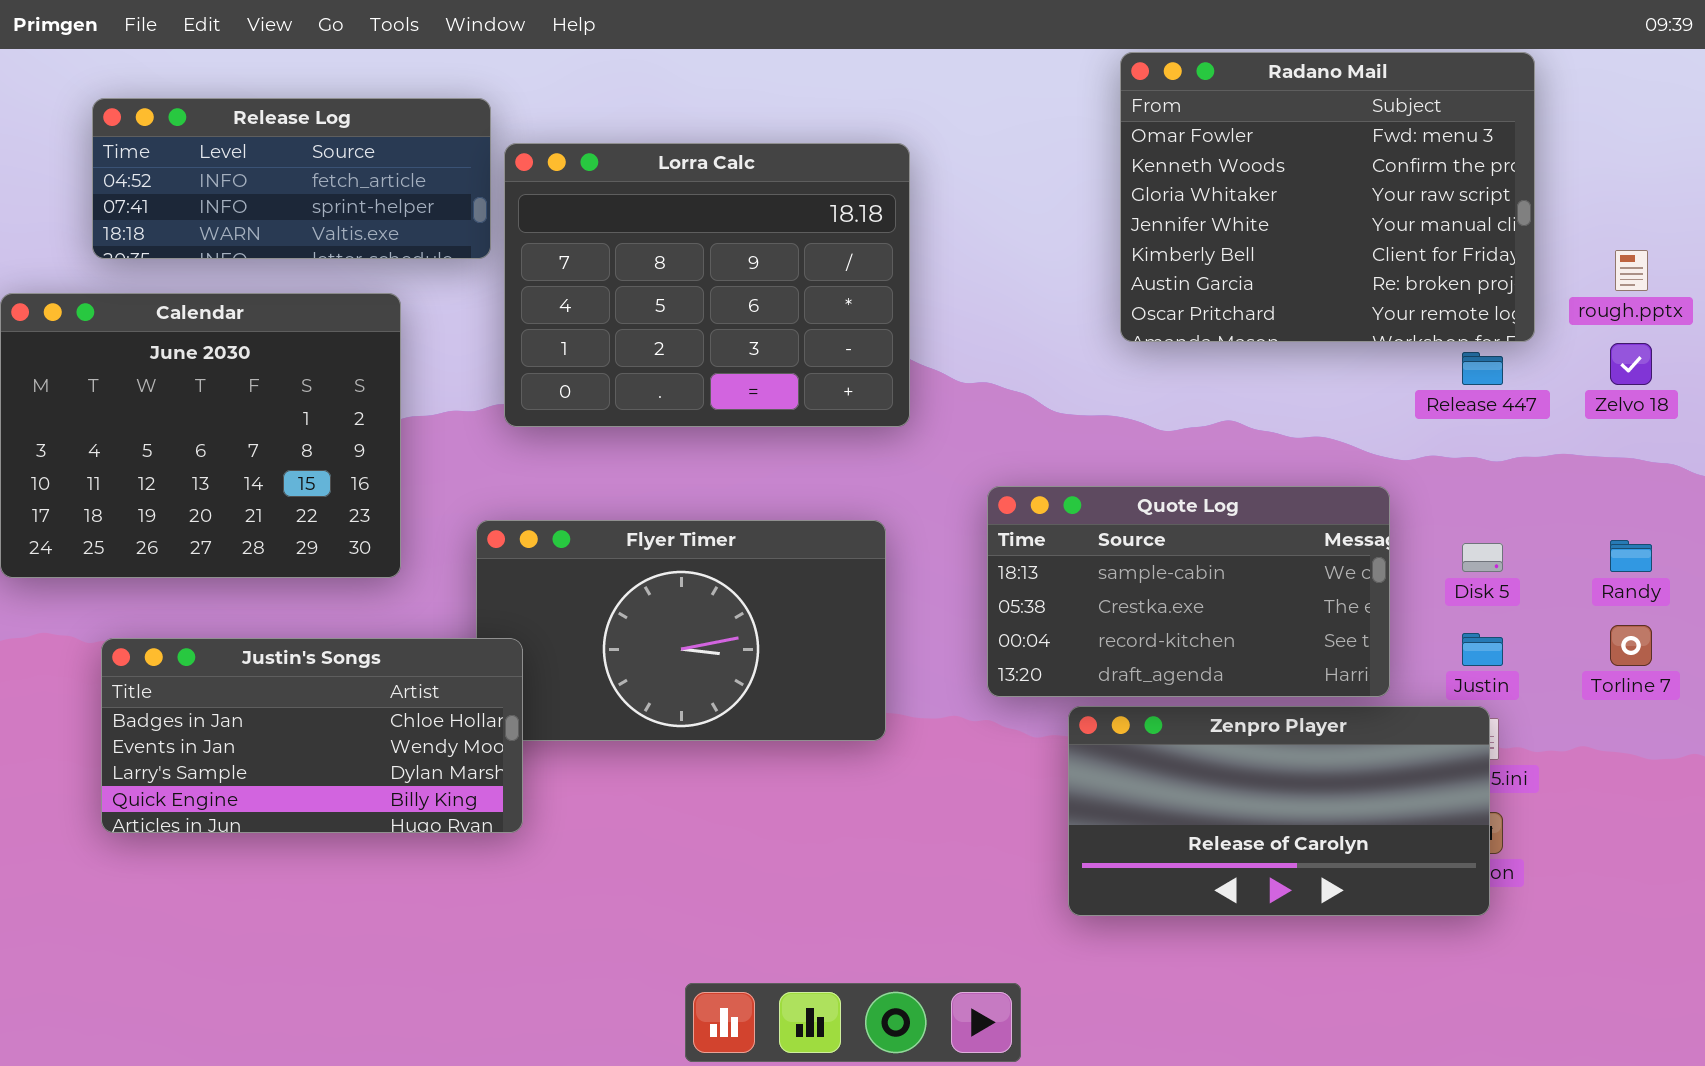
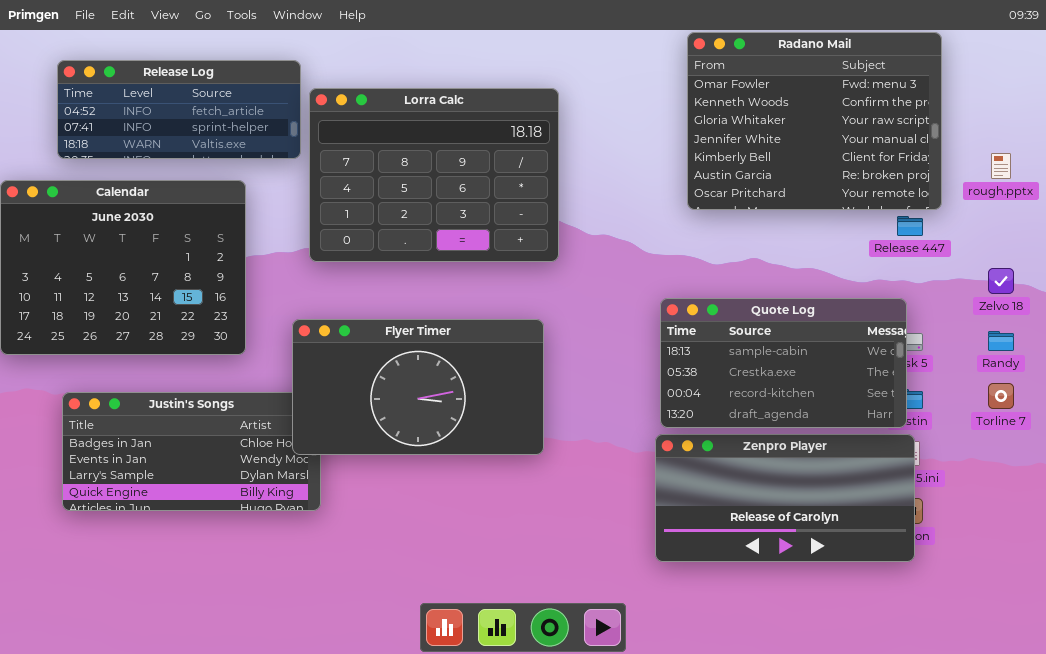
Zelvo 18: [1610,343,1652,385] -> [988,268,1014,294], moved
Quote Log: [987,486,1390,697] -> [660,298,907,428], moved
Flyer Timer: [476,520,886,741] -> [292,319,544,455], raised

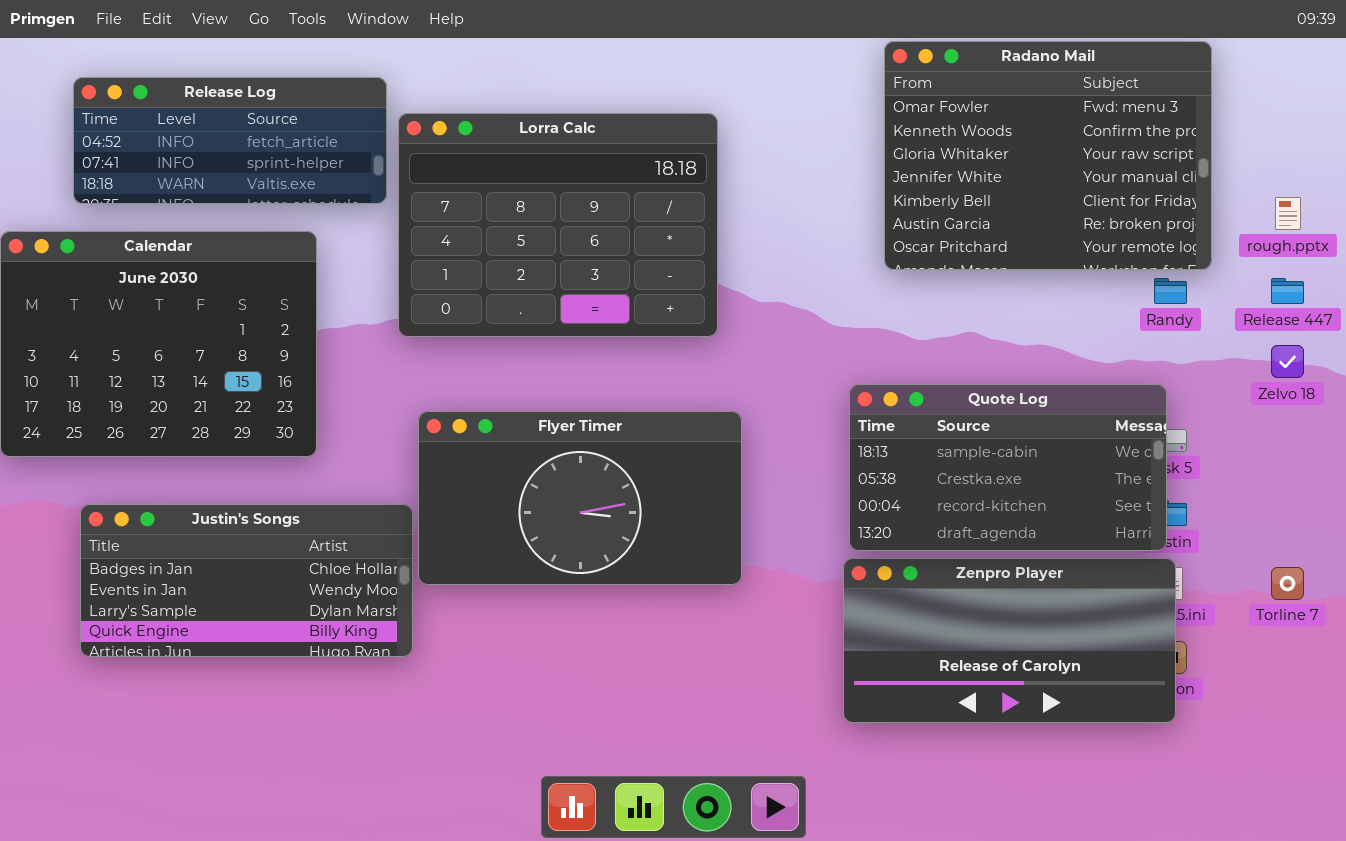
Release 447: [897,216,923,236] -> [1271,278,1304,304], moved
Flyer Timer: [292,319,544,455] -> [418,411,742,585], moved
Randy: [988,331,1014,351] -> [1154,278,1187,304], moved
Torline 7: [988,383,1014,409] -> [1271,567,1304,600], moved

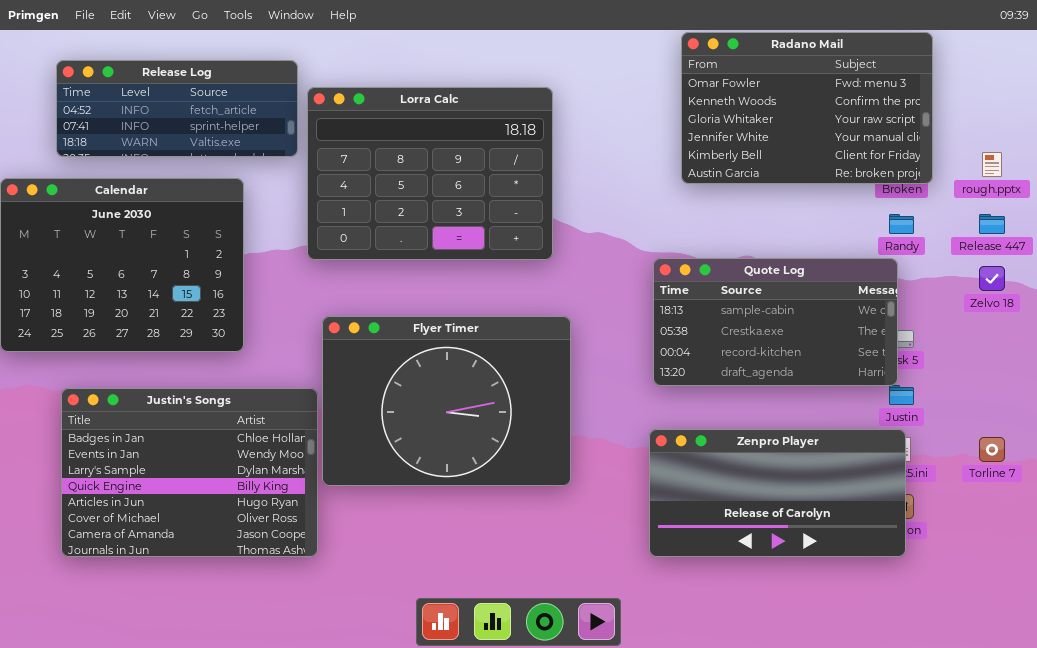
Radano Mail: [884,41,1212,270] -> [681,32,933,184], resized
Quote Log: [849,384,1167,551] -> [653,258,898,386], moved
Flyer Timer: [418,411,742,585] -> [322,316,571,486], resized
Justin's Songs: [80,504,413,657] -> [61,388,318,557], resized

